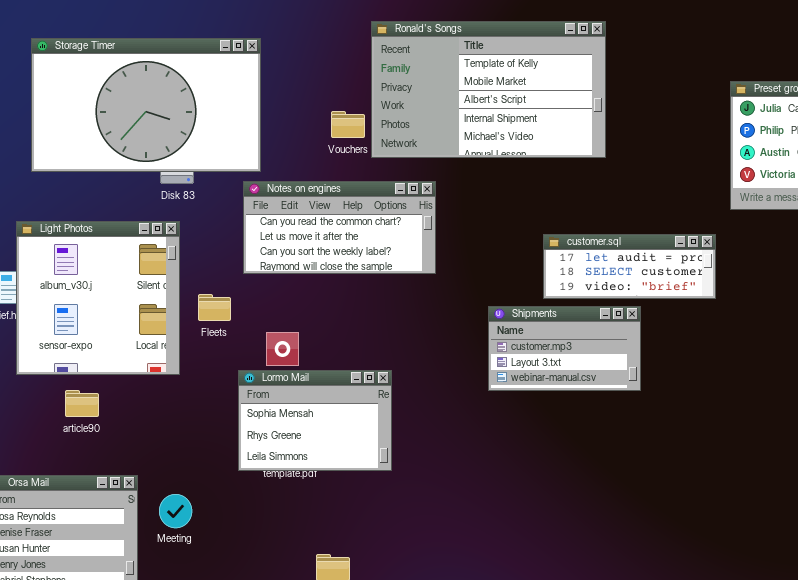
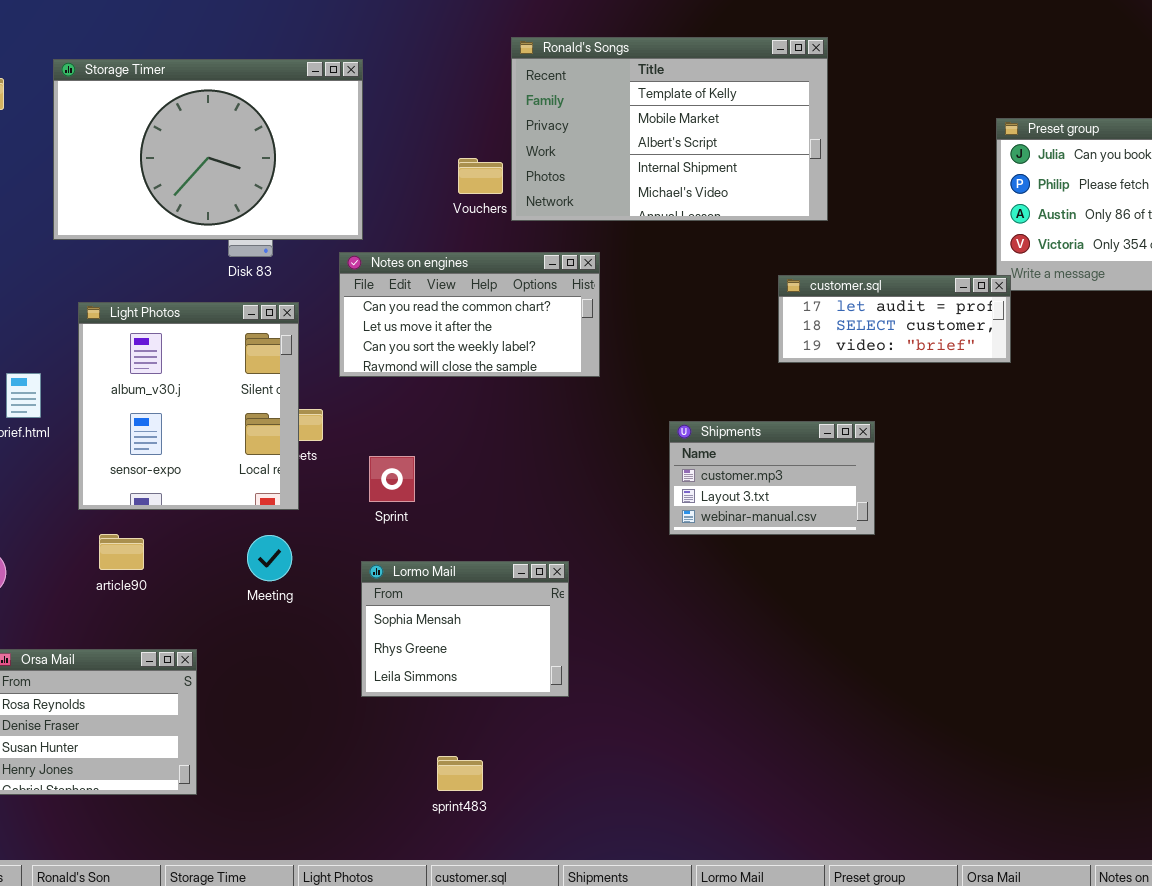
Light Photos: [16,221,180,375] -> [78,302,299,510], moved
customer.sql: [543,234,716,299] -> [778,275,1011,363], moved
Lormo Mail: [238,370,392,471] -> [361,561,569,697], moved
Meeting: [159,494,192,528] -> [247,535,292,581], moved

